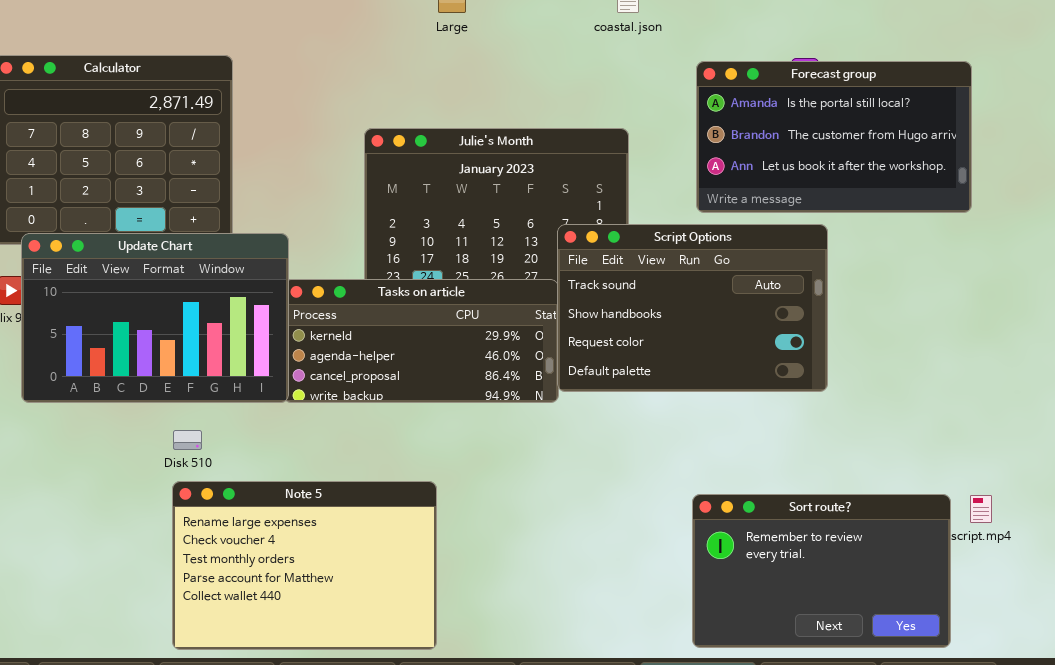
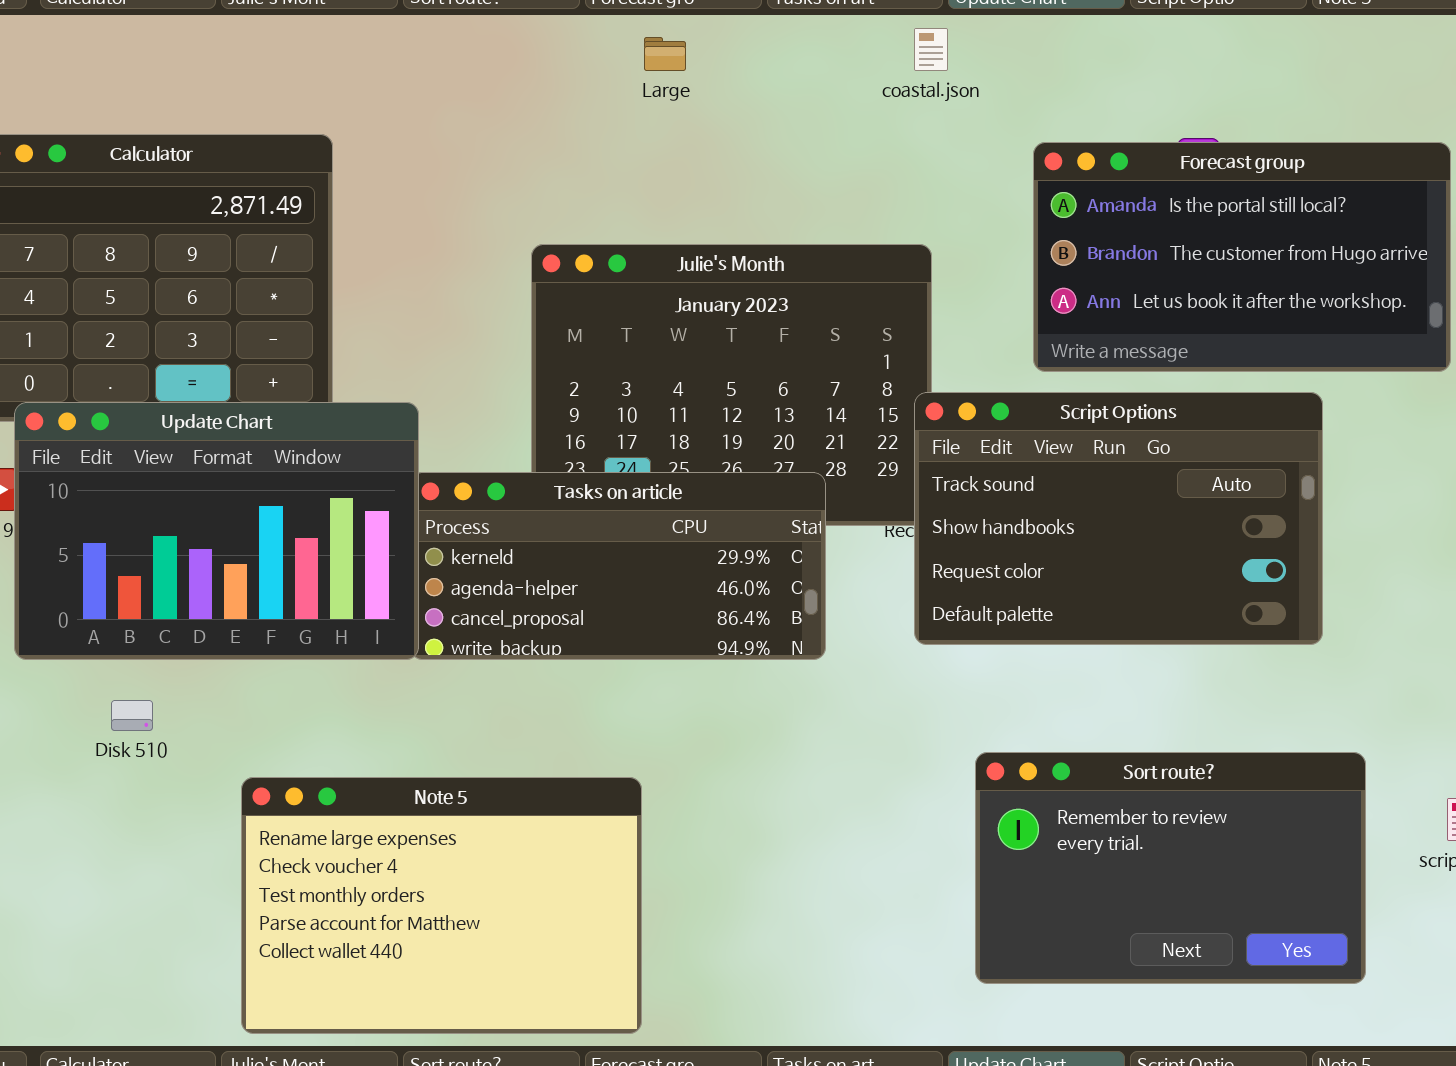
Script Options: [557,224,828,392] -> [914,392,1323,645], moved
Disk 510: [173,430,202,450] -> [111,700,153,731], moved
Sort route?: [692,494,951,648] -> [975,752,1366,984], moved

